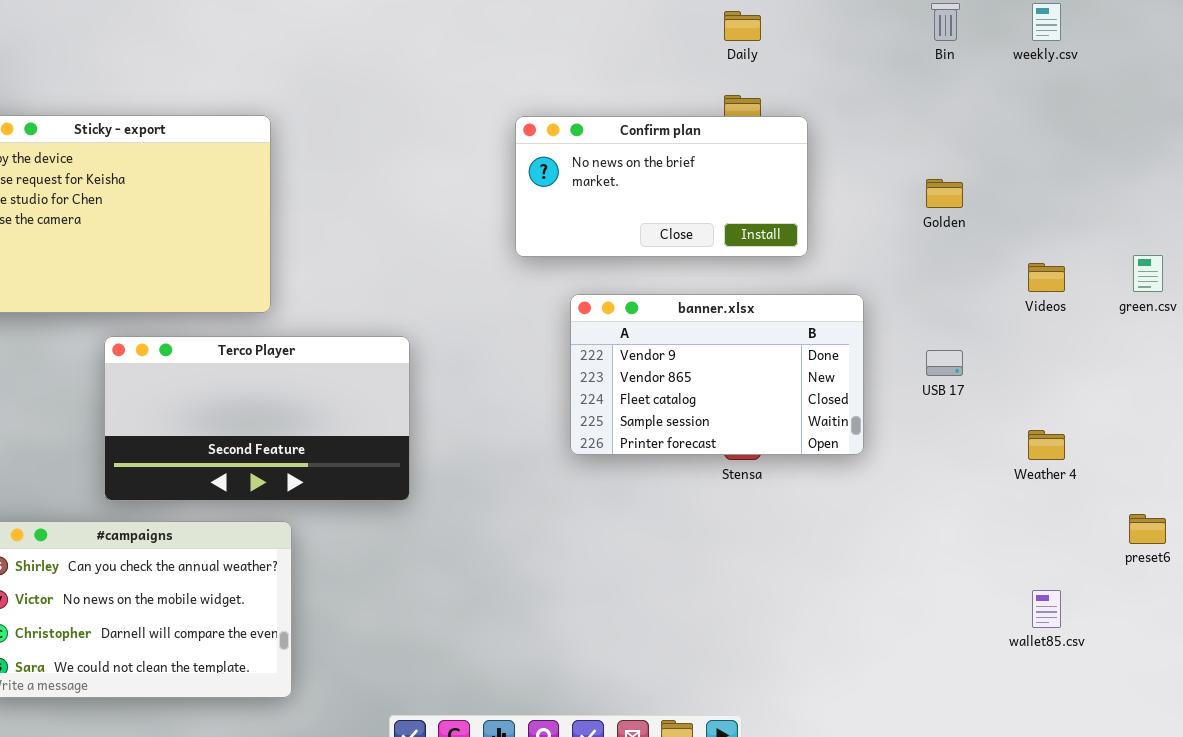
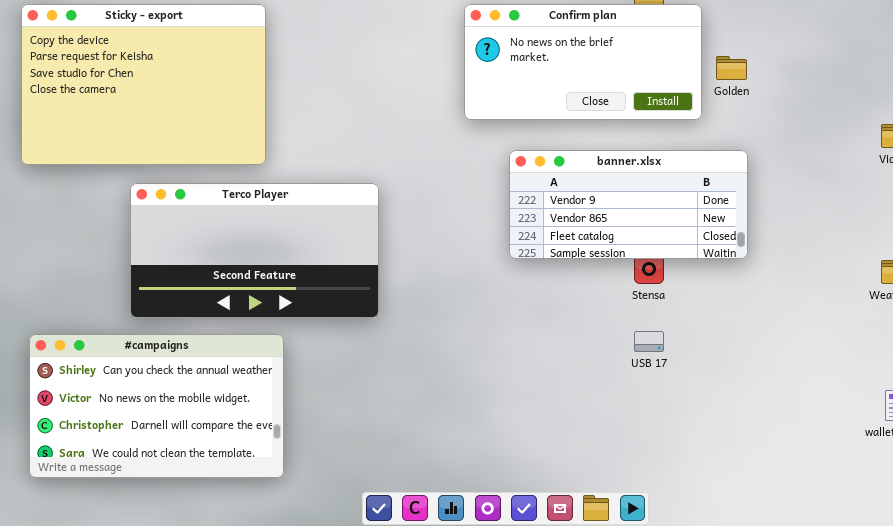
Golden: [926,179,963,208] -> [716,56,747,80], moved
banner.xlsx: [570,294,864,455] -> [509,150,748,259], resized
USB 17: [926,350,963,376] -> [634,331,664,352], moved

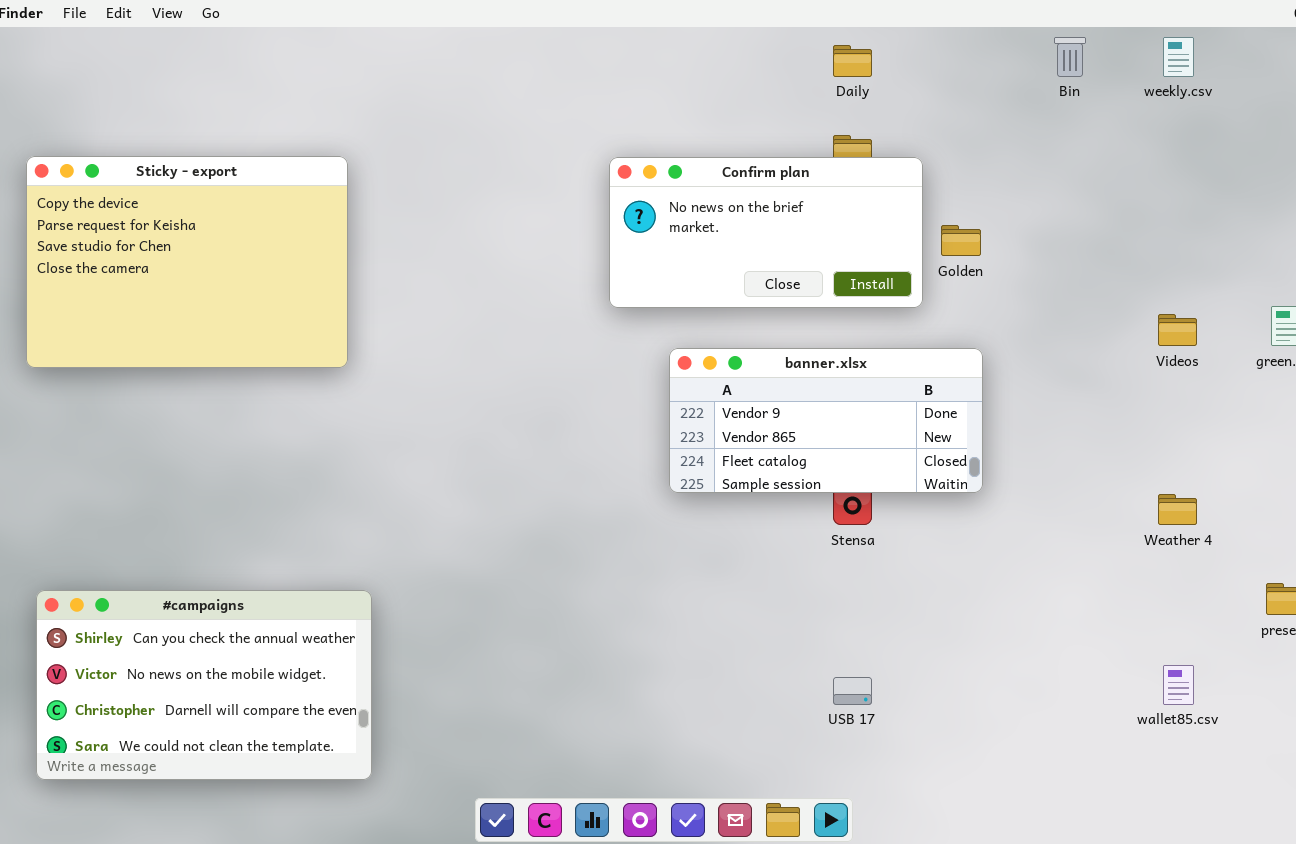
Terco Player: [130,183,379,318] -> none, closed
USB 17: [634,331,664,352] -> [833,677,872,705], moved

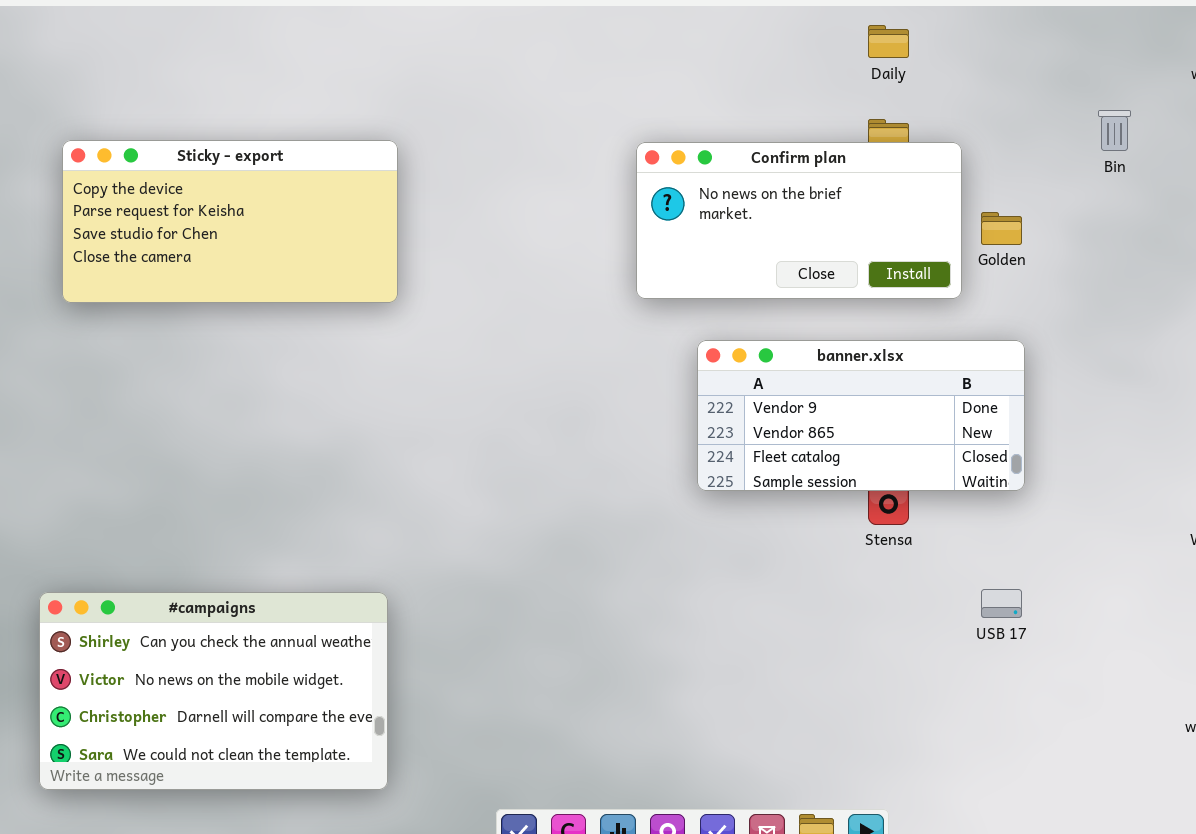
Bin: [1054,37,1086,77] -> [1098,110,1131,151], moved
Sticky - export: [26,156,348,368] -> [62,140,398,303], moved, resized
USB 17: [833,677,872,705] -> [981,589,1022,618], moved

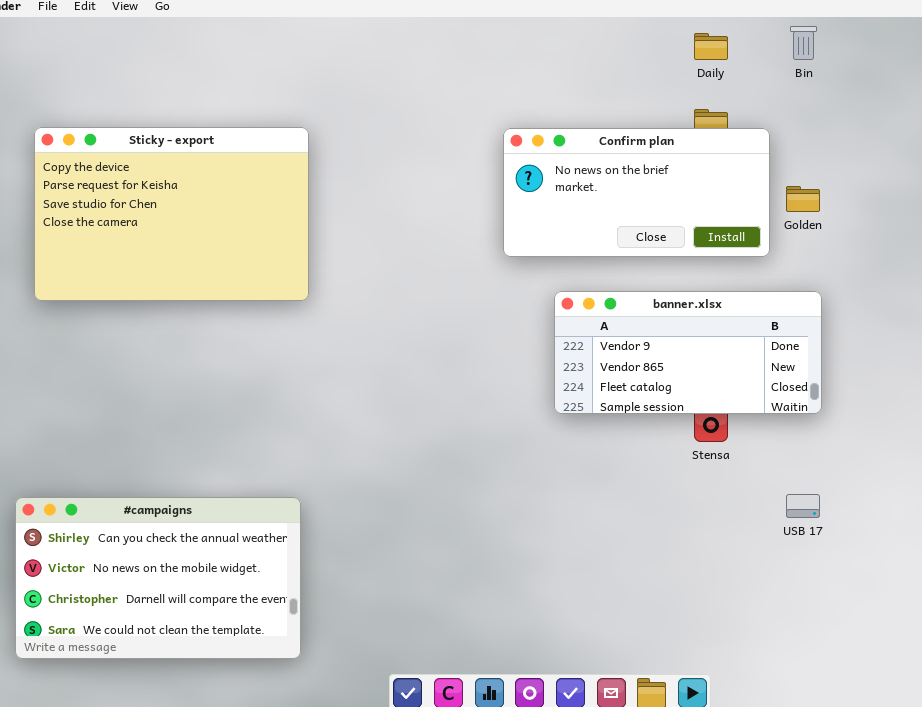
Bin: [1098,110,1131,151] -> [790,26,817,60], moved
Sticky - export: [62,140,398,303] -> [34,127,309,301], resized

